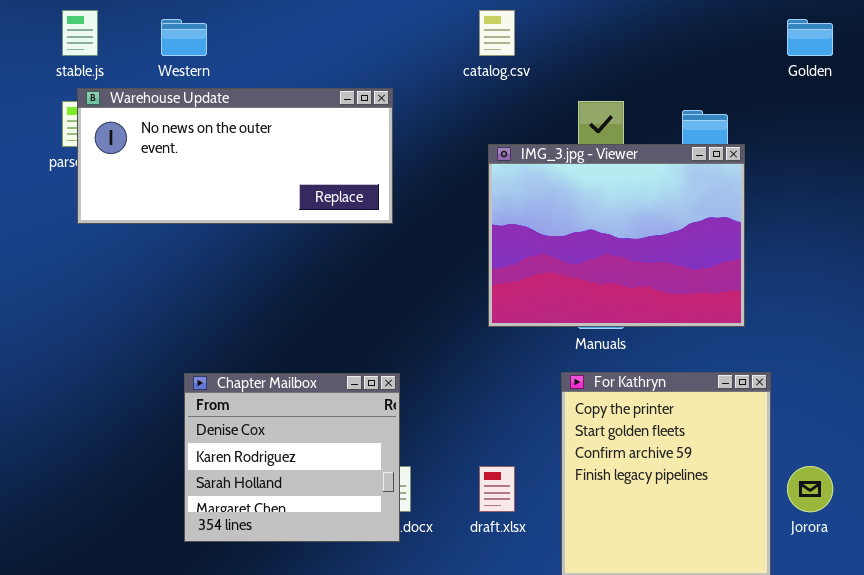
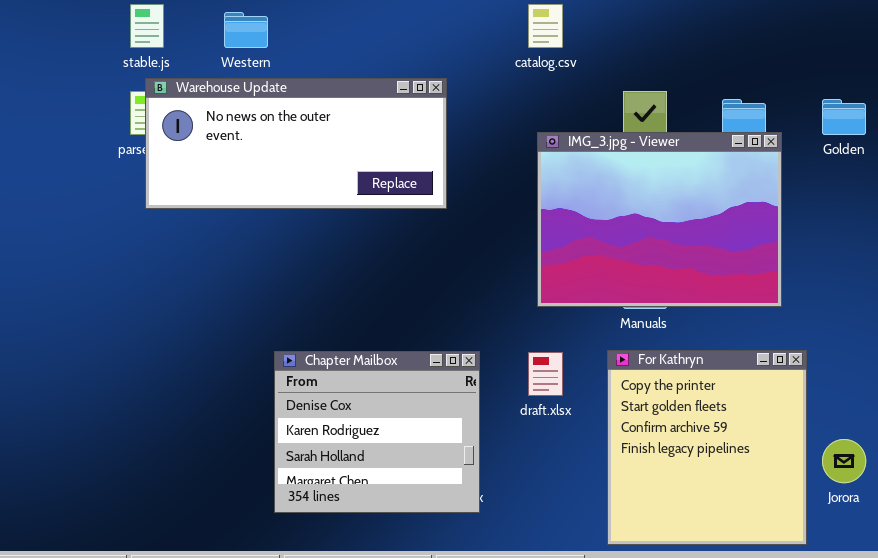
Golden: [787,19,833,56] -> [822,99,866,135], moved
Chapter Mailbox: [184,373,400,542] -> [274,351,480,513], moved
draft.xlsx: [479,466,515,512] -> [528,352,563,396], moved

